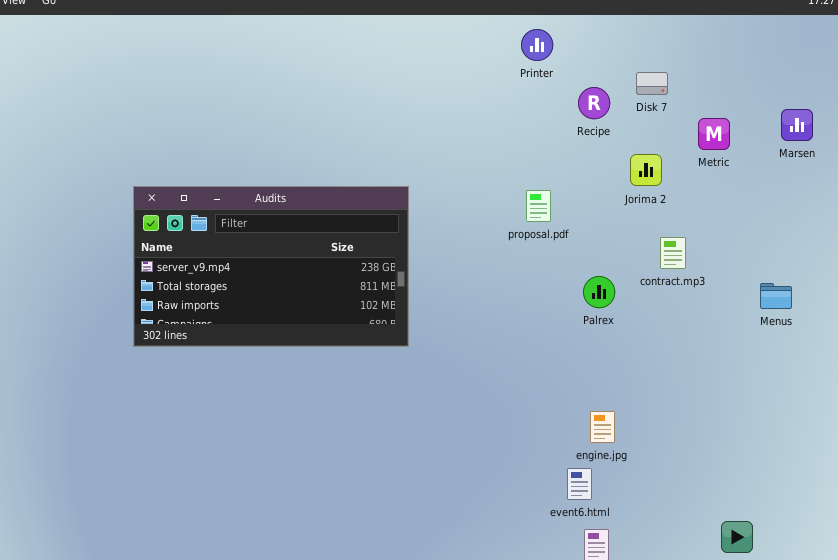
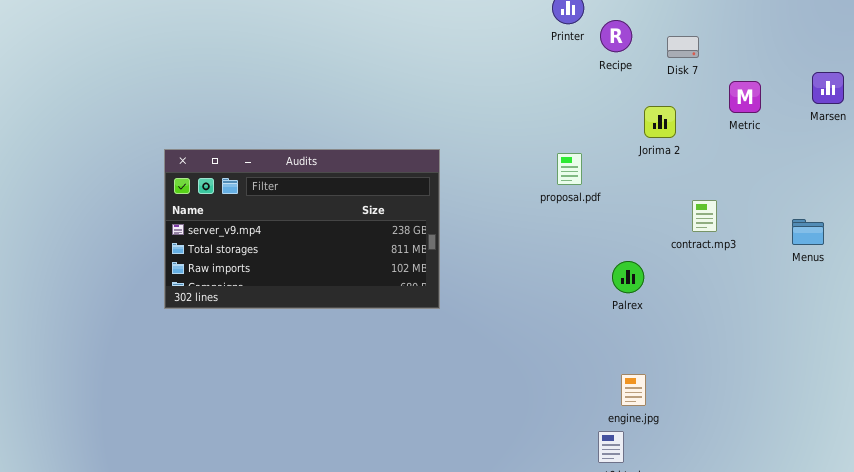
Recipe: [578,87,610,119] -> [600,20,632,52], moved
Jorima 2: [630,154,662,186] -> [644,106,676,138], moved
Palrex: [583,276,615,308] -> [612,261,644,293], moved
Menus: [760,283,792,309] -> [792,219,824,245], moved

